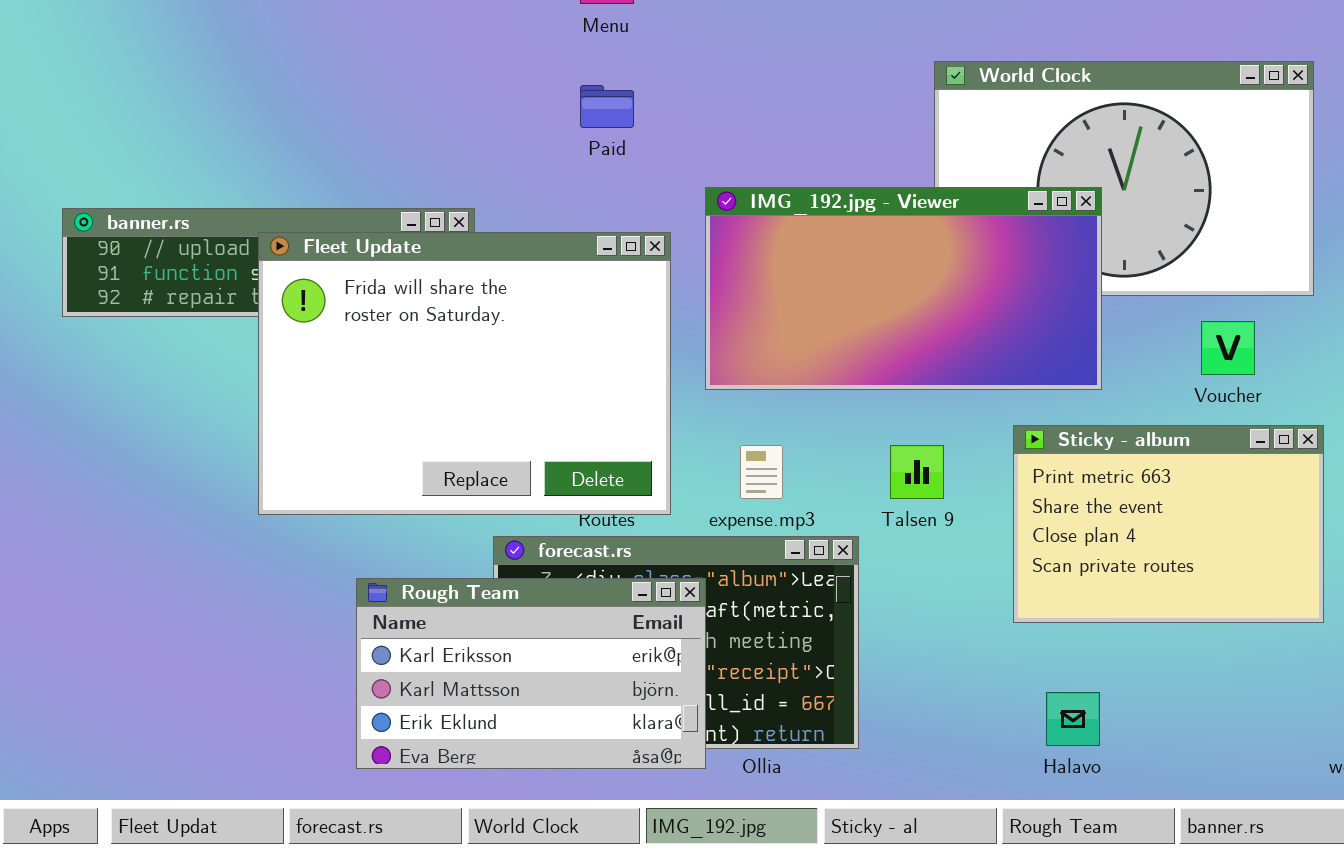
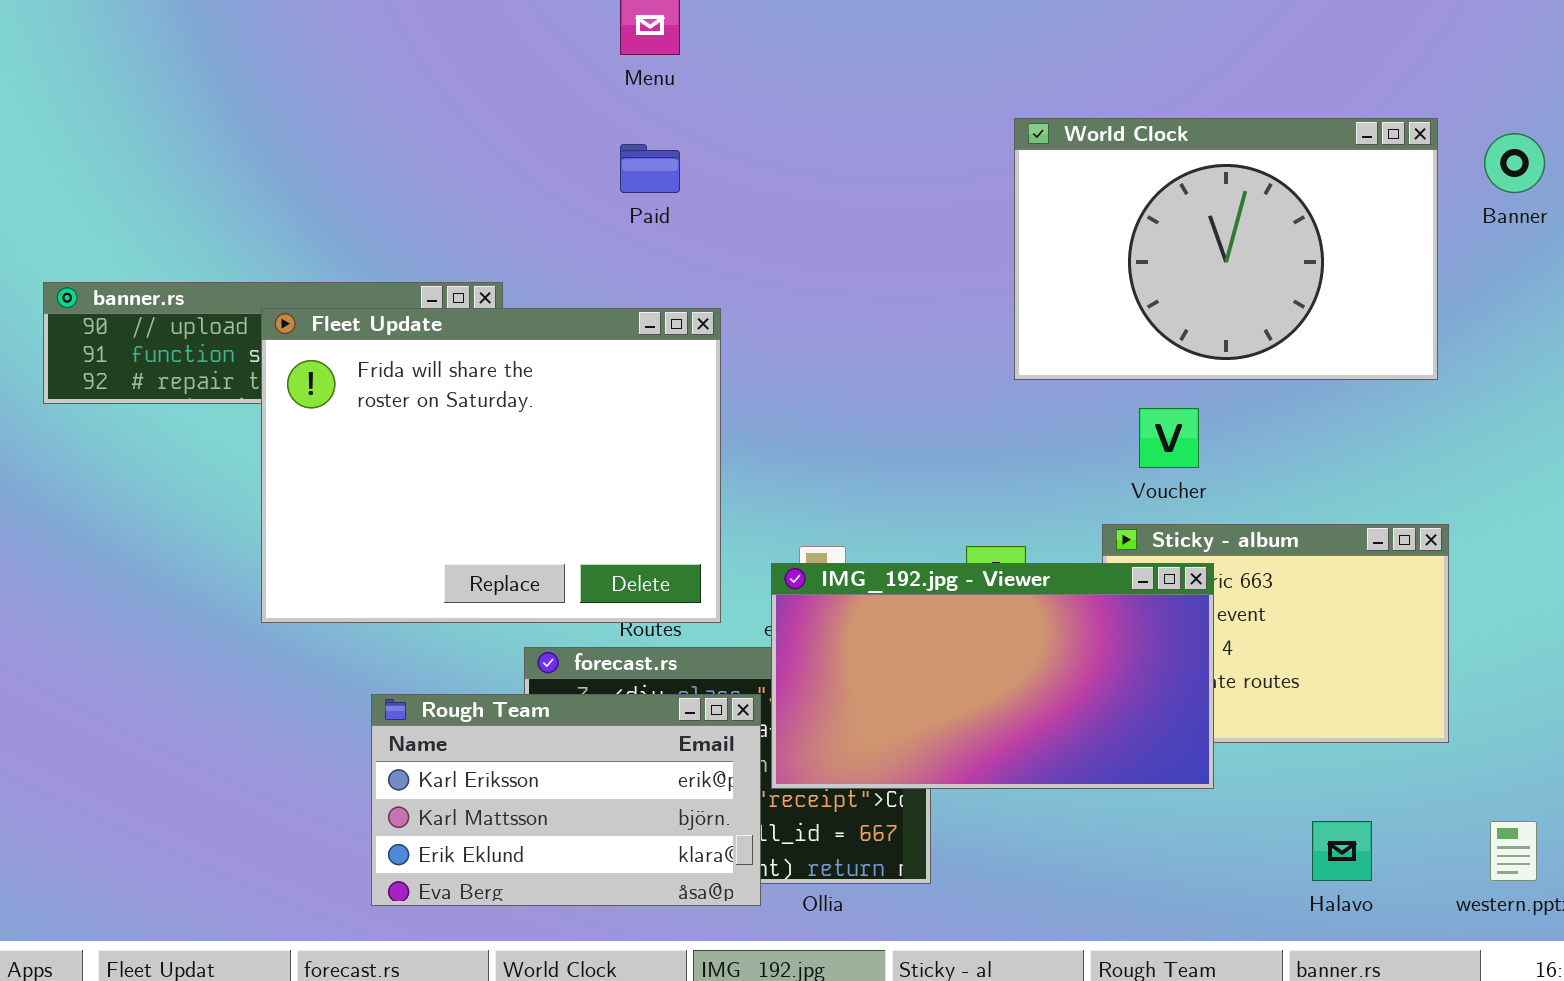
IMG_192.jpg - Viewer: [705,187,1102,390] -> [771,563,1214,789], moved
Voucher: [1201,321,1255,375] -> [1139,408,1199,468], moved
Halavo: [1046,692,1100,746] -> [1312,821,1372,881], moved

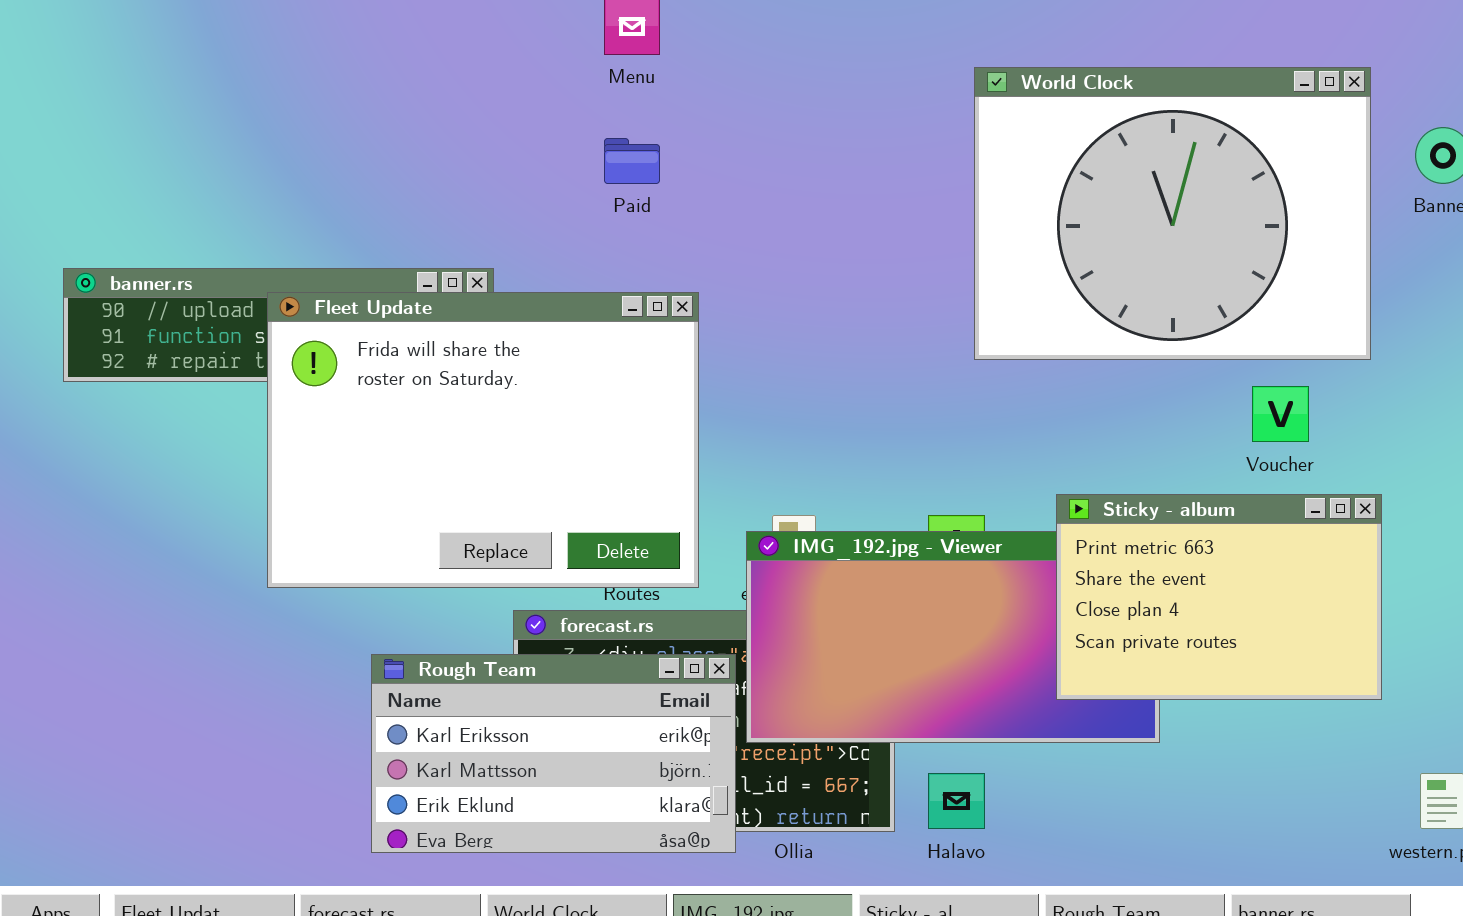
World Clock: [1014,118,1438,380] -> [974,67,1371,360], resized
Voucher: [1139,408,1199,468] -> [1252,386,1309,442], moved
Sticky - album: [1102,524,1449,743] -> [1056,494,1382,700], raised
Halavo: [1312,821,1372,881] -> [928,773,985,829], moved

